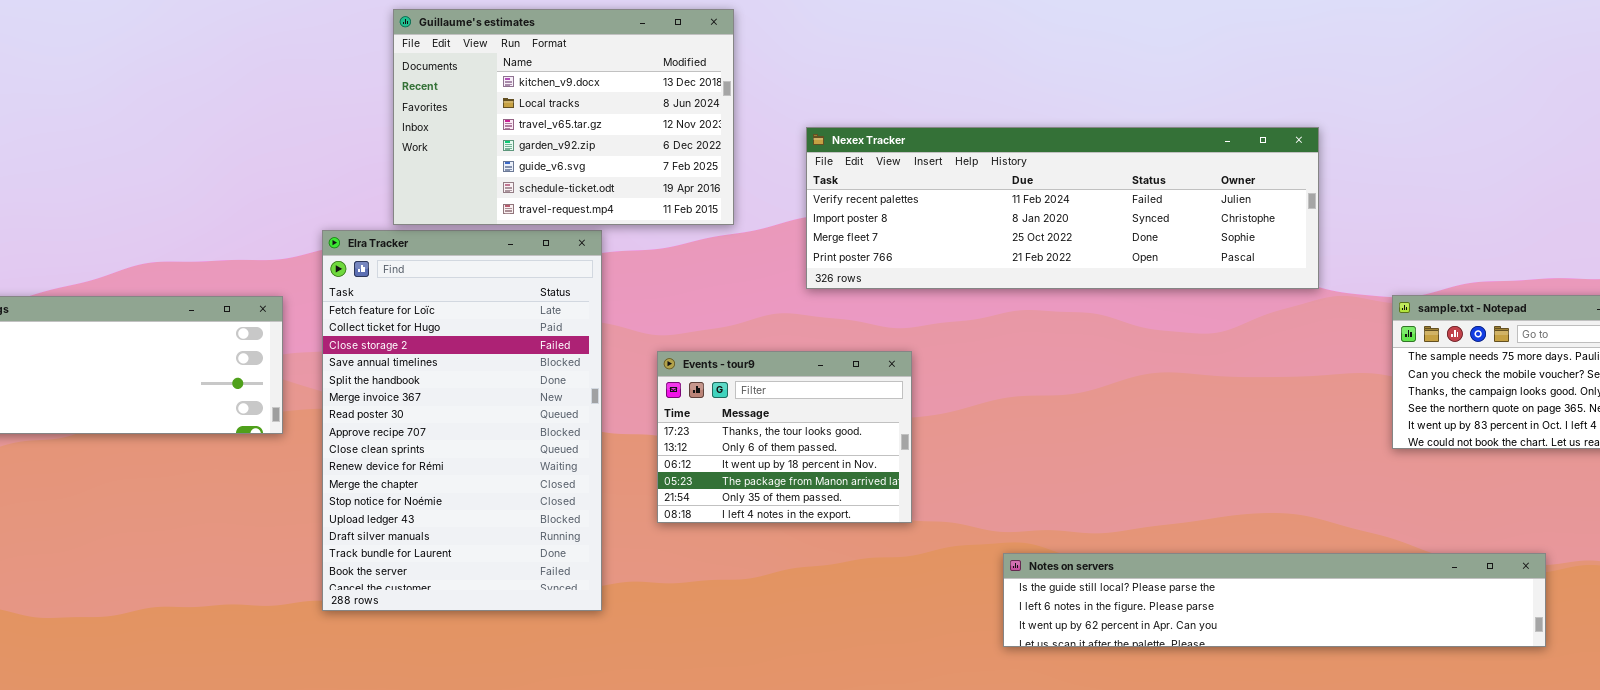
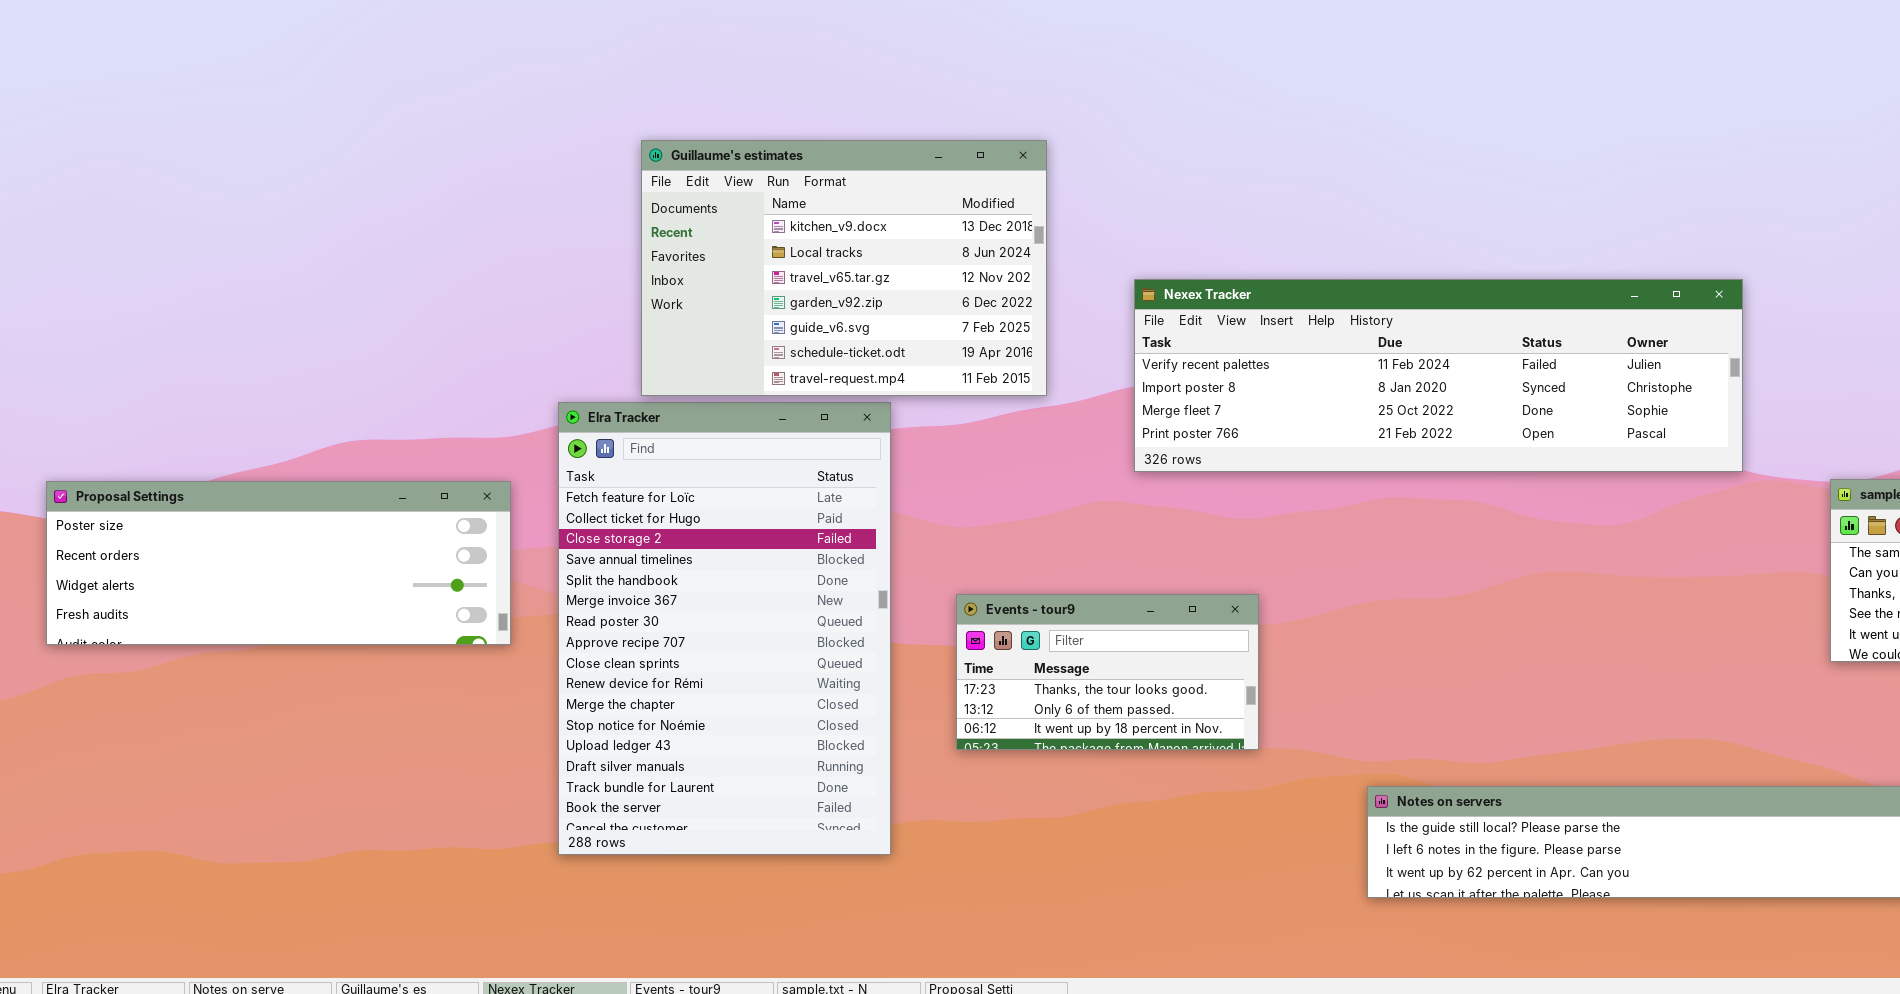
Events - tour9: [657,351,912,523] -> [956,594,1259,750], resized

